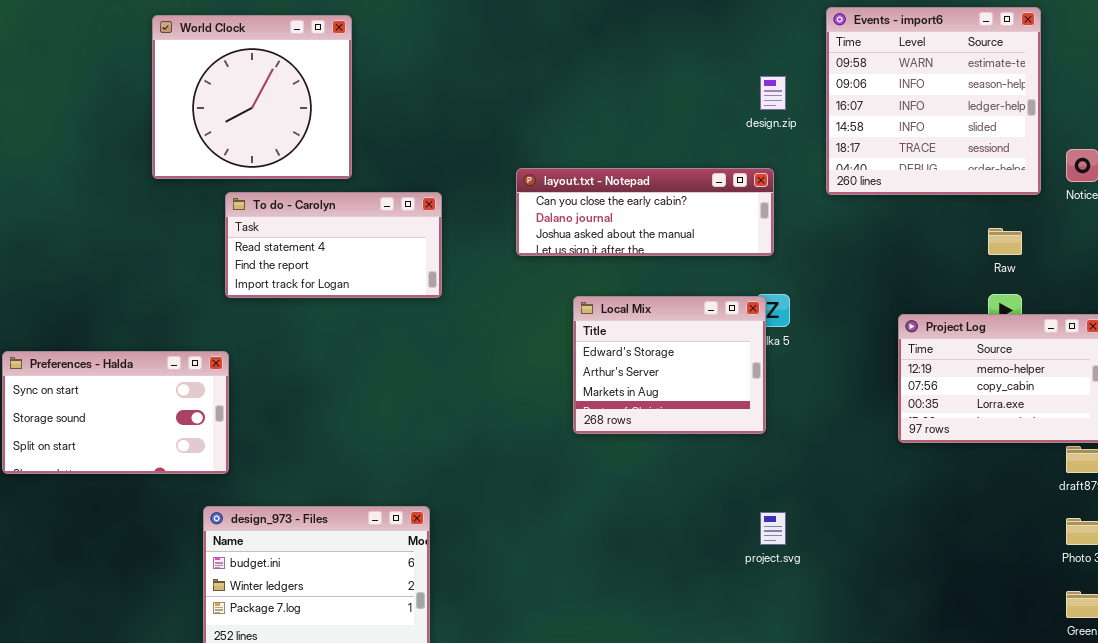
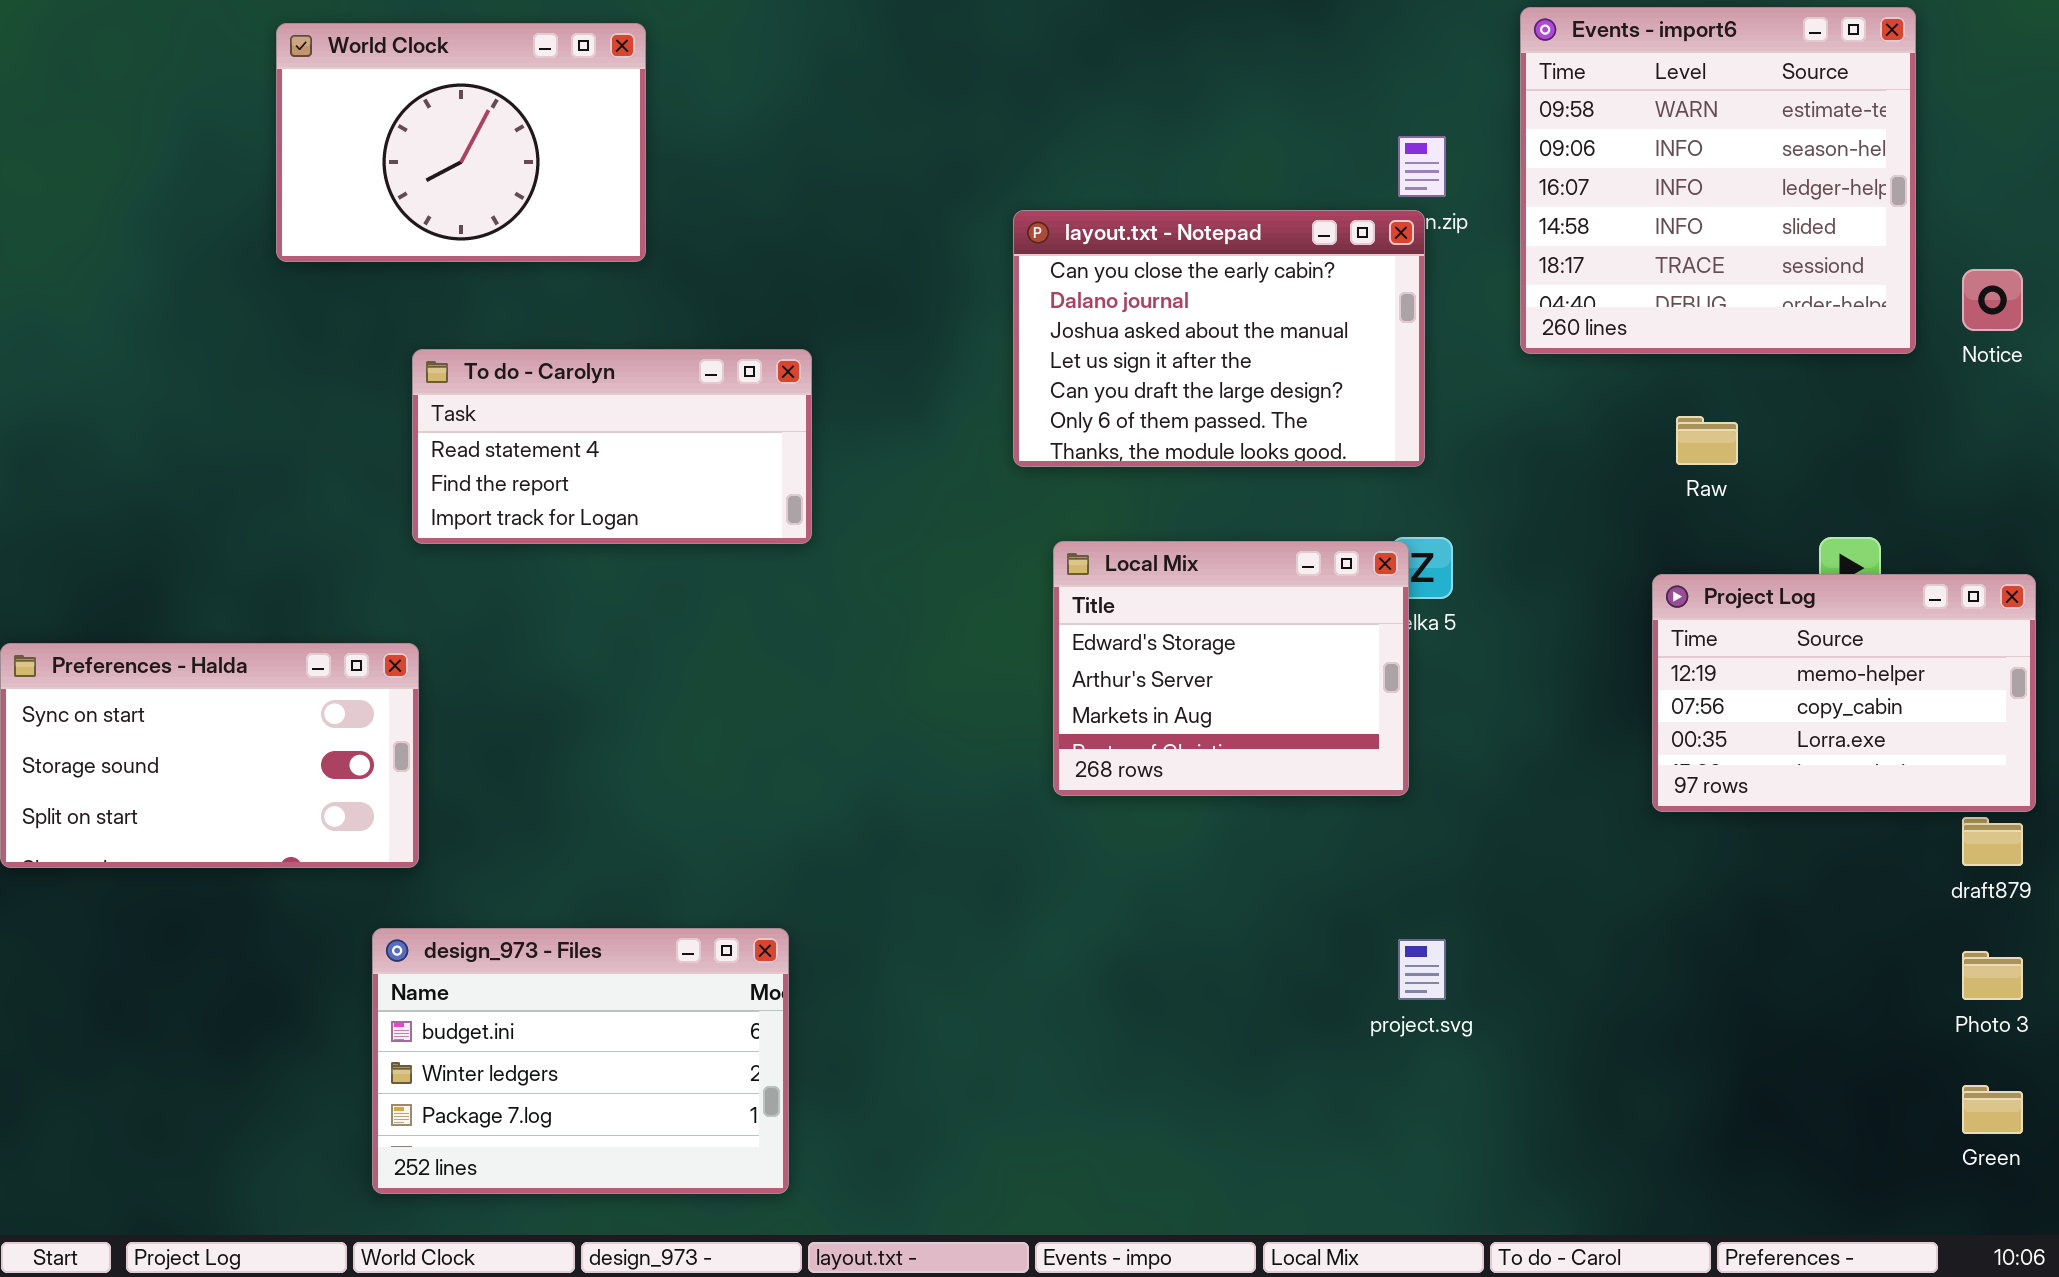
World Clock: [152,15,352,179] -> [276,23,646,262], resized
layout.txt - Notepad: [516,168,774,256] -> [1013,210,1425,467], resized
Raw: [988,228,1022,255] -> [1676,416,1738,465], moved

